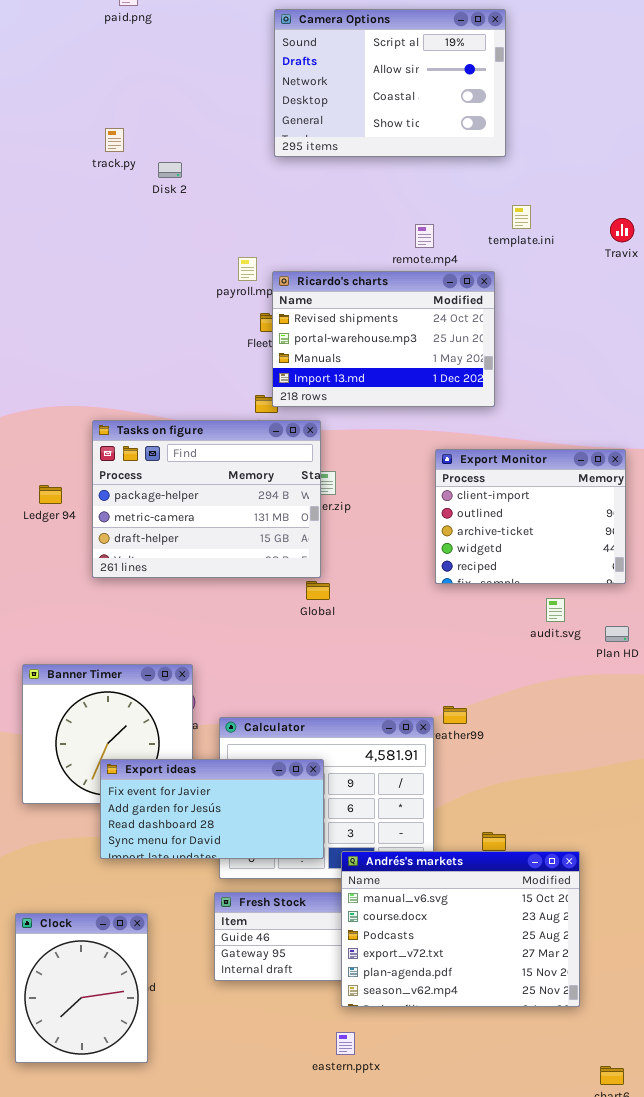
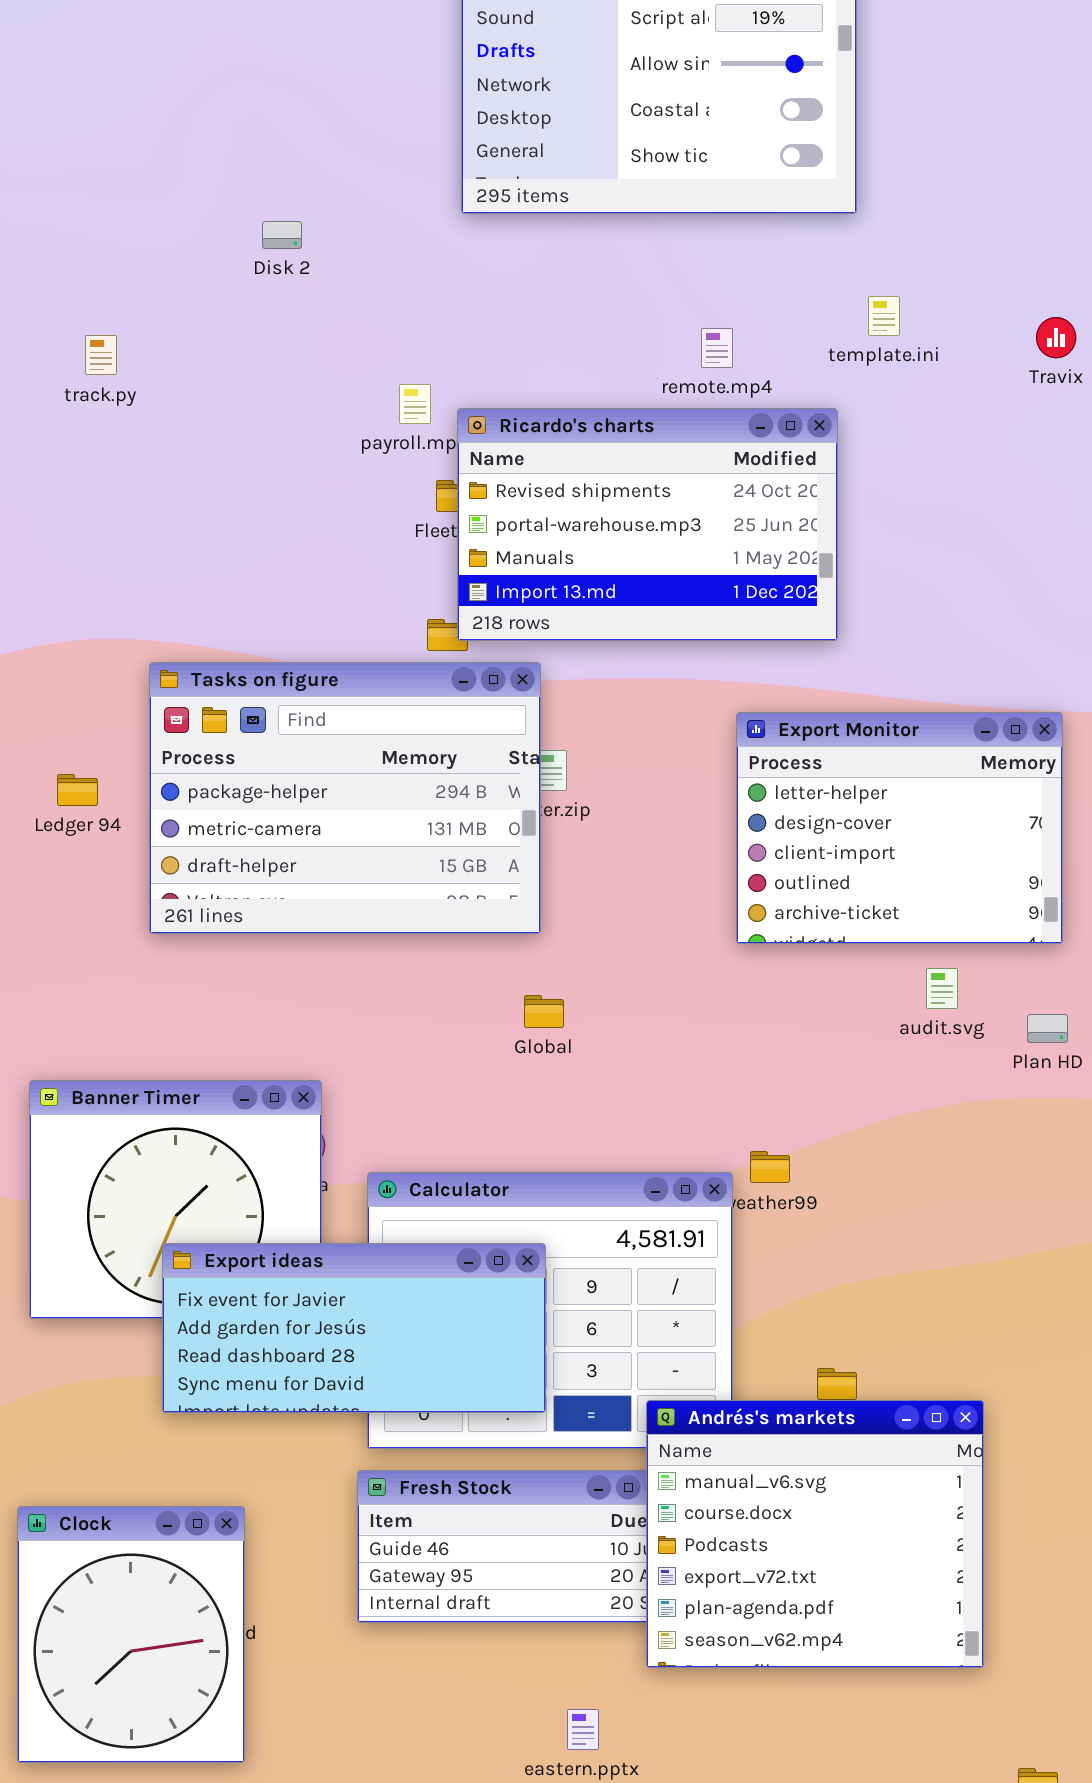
track.py: [105,128,124,152] -> [85,335,117,375], moved
Export Monitor: [435,449,626,584] -> [736,712,1063,944], scrolled up 2 rows
Global: [306,581,330,600] -> [524,995,564,1028], moved
Andrés's markets: [341,851,580,1007] -> [646,1400,984,1668], resized

